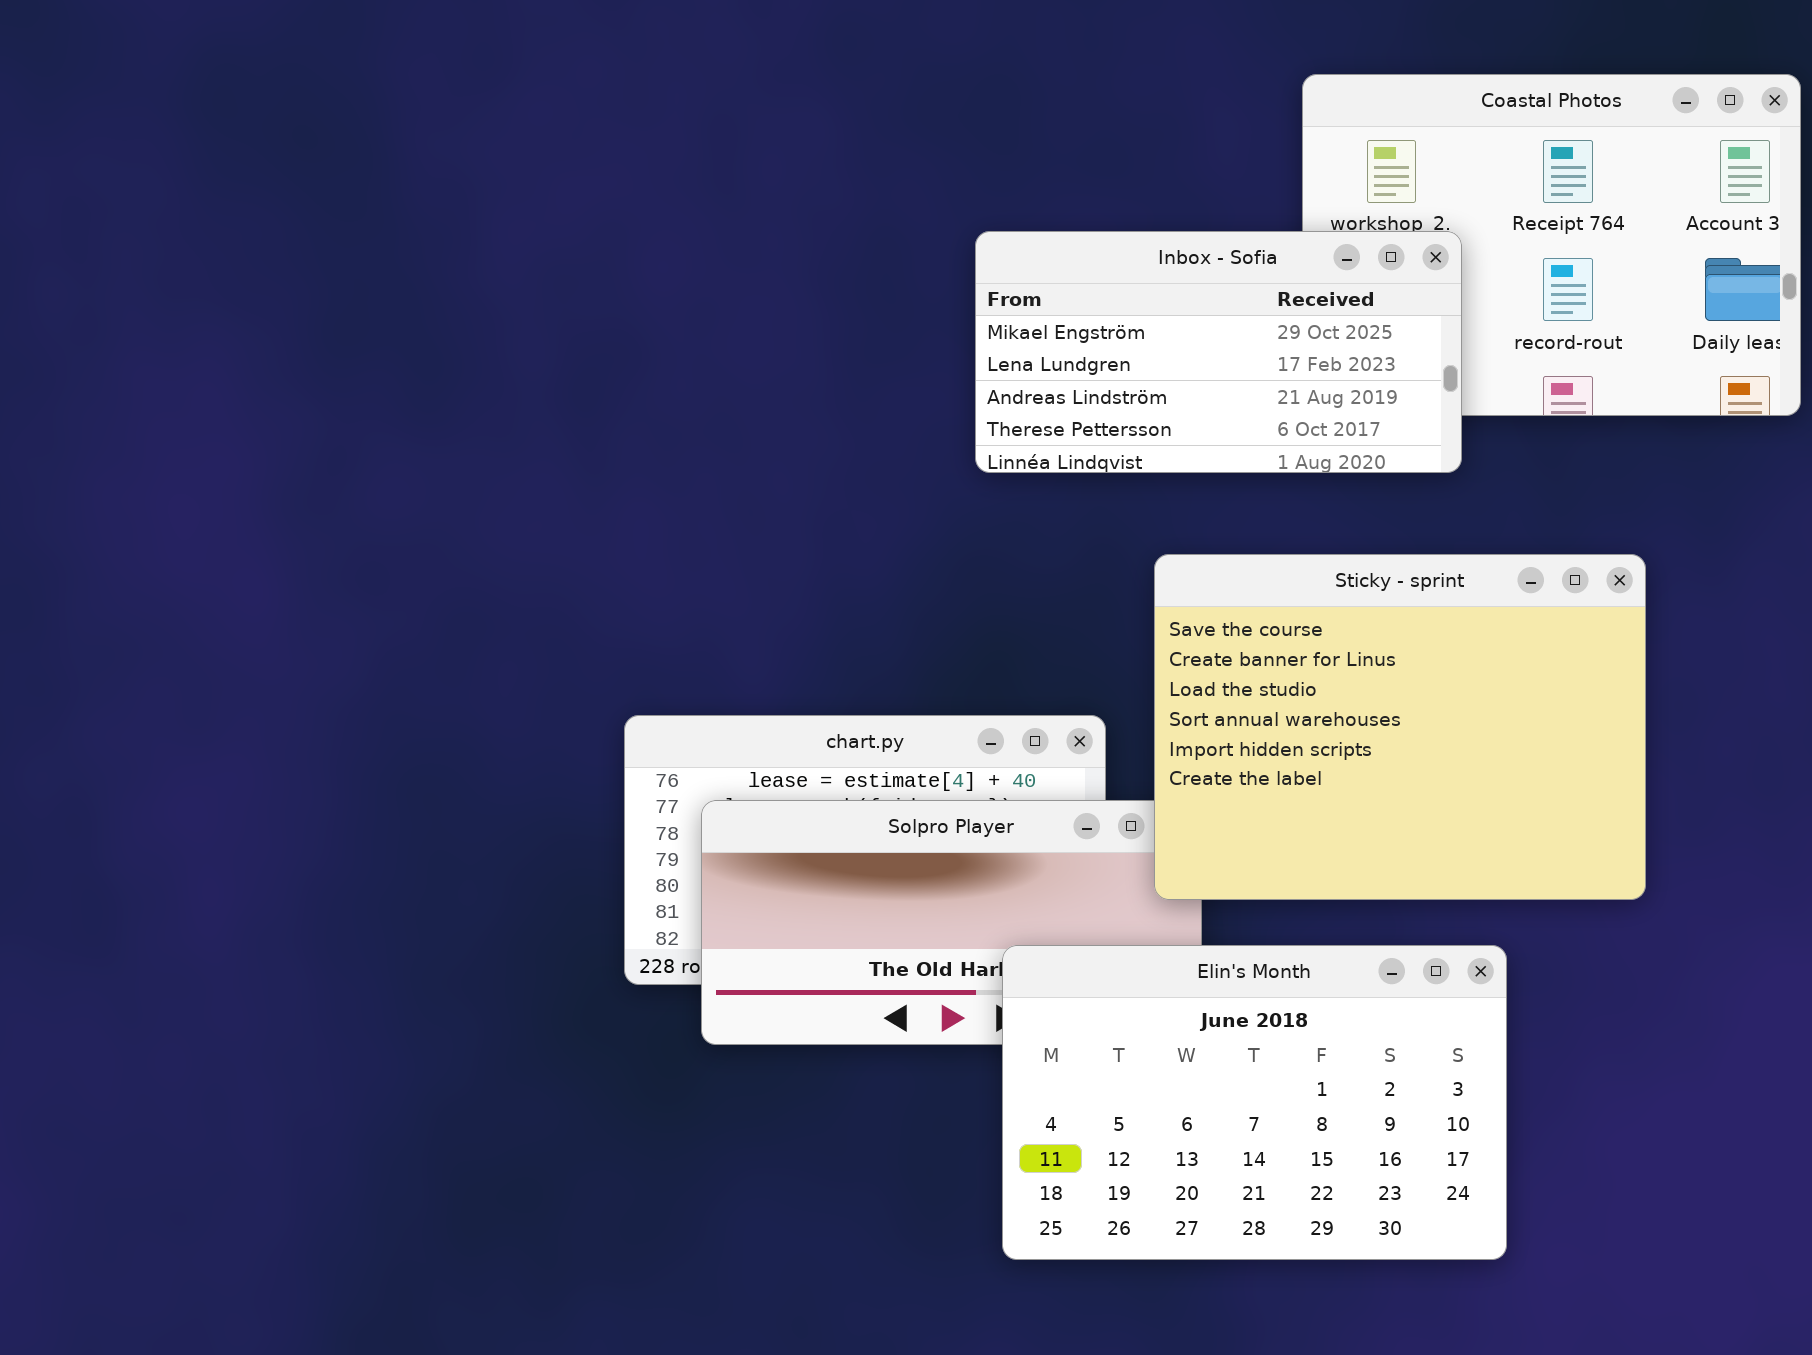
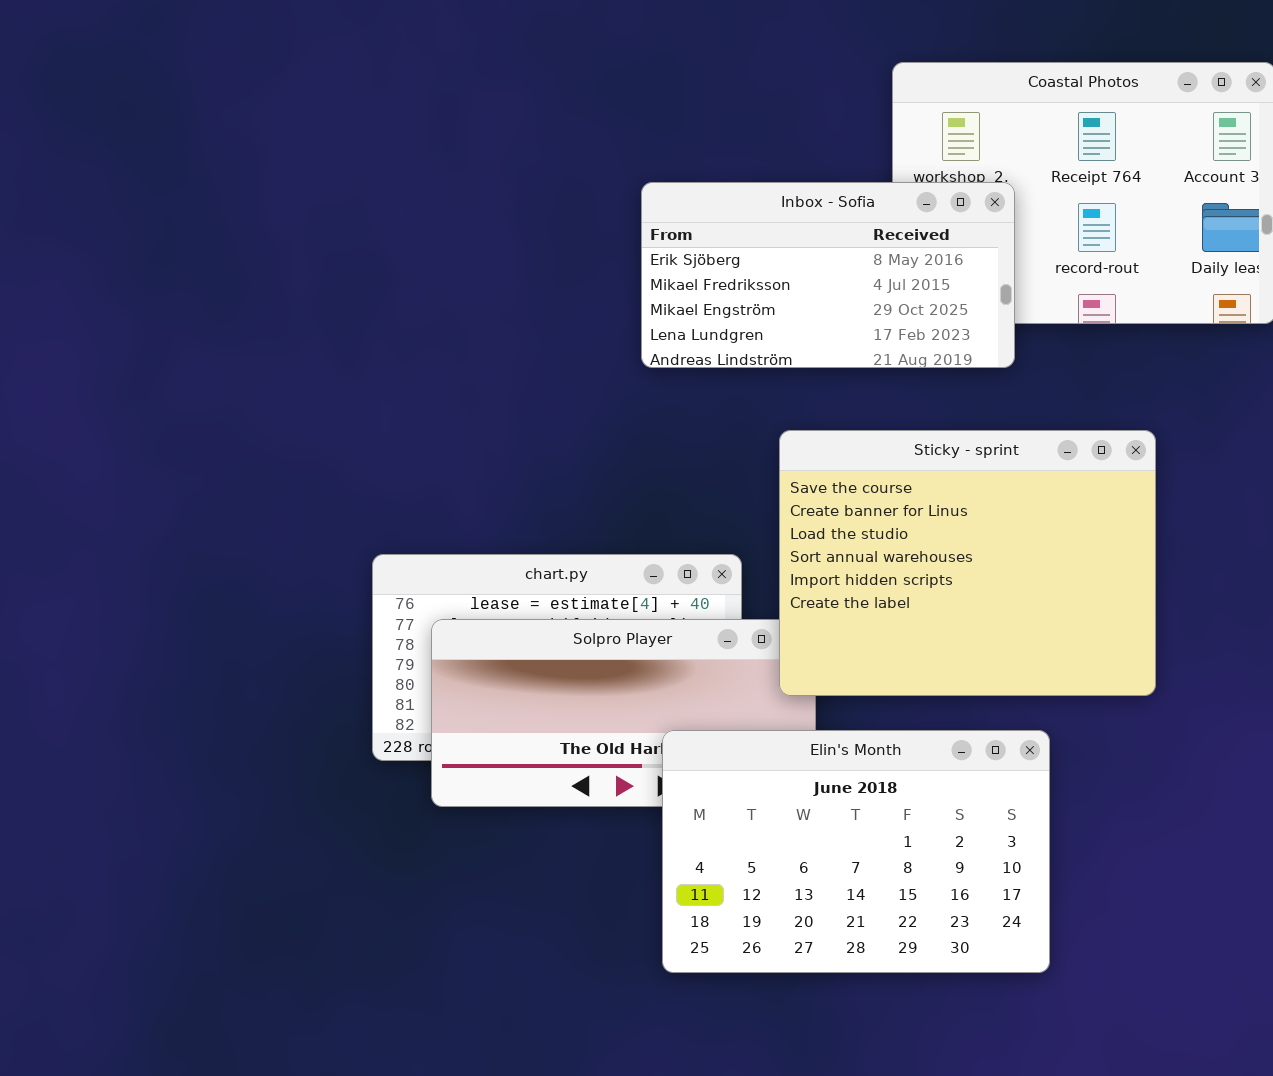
Inbox - Sofia: [975,231,1462,473] -> [641,182,1015,368], scrolled up 2 rows

